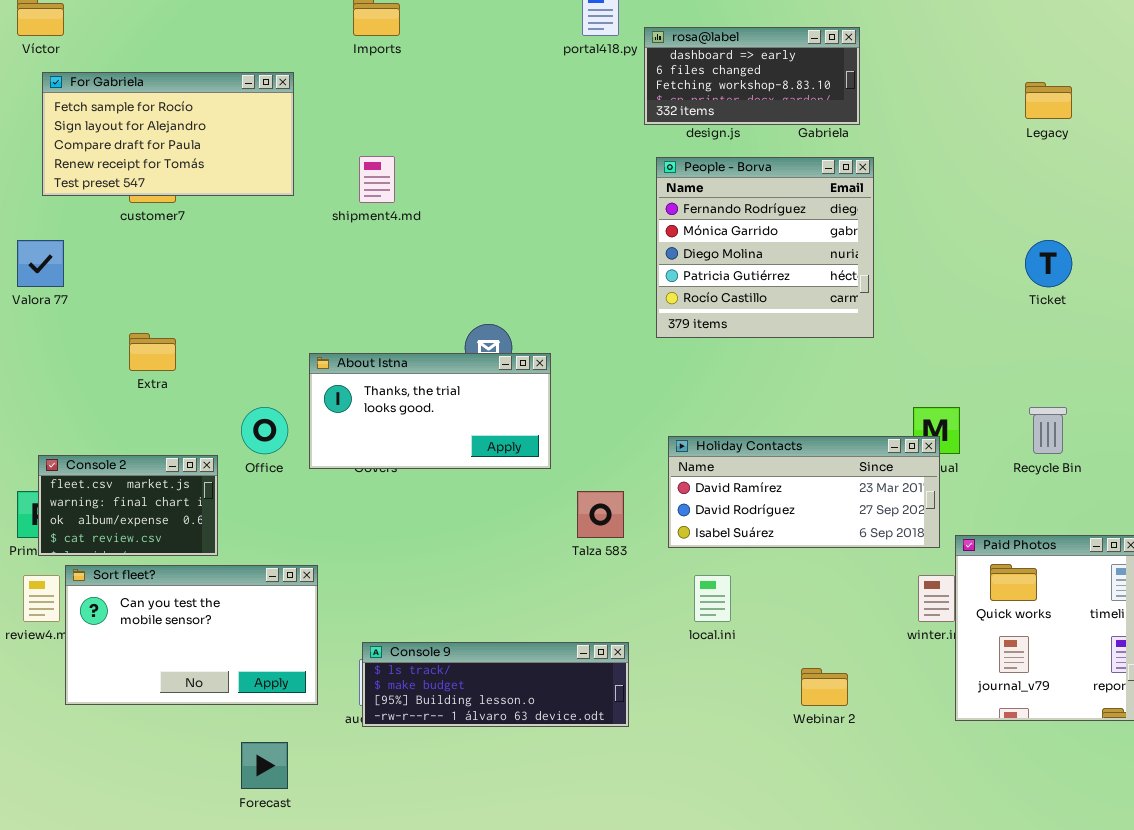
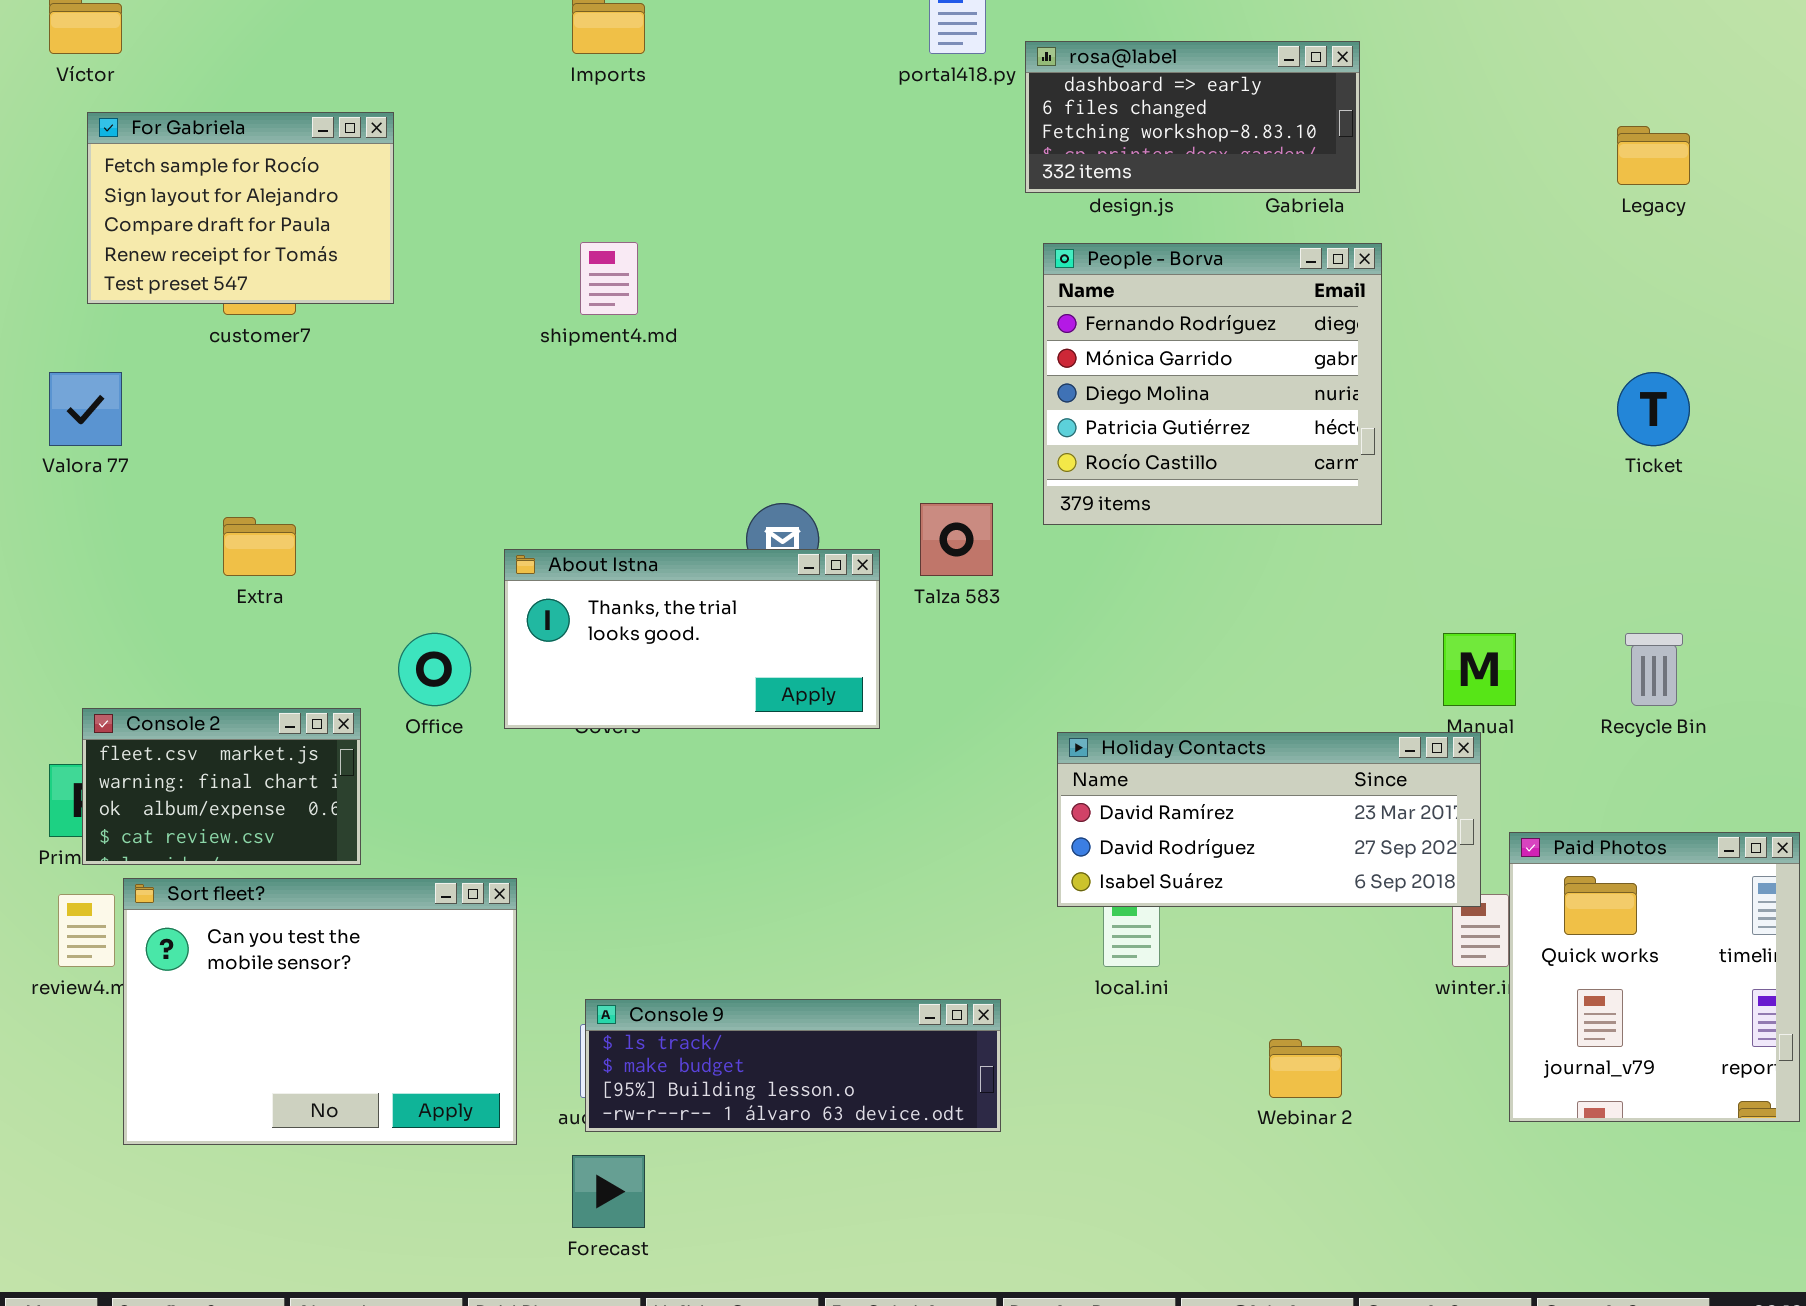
For Gabriela: [42,72,294,196] -> [87,112,394,304], resized
Holiday Contacts: [668,436,940,548] -> [1057,732,1481,907], moved
Talza 583: [577,491,624,538] -> [920,503,993,576], moved
Sort fleet?: [65,565,318,705] -> [123,878,517,1145], resized
Forecast: [241,742,288,789] -> [572,1155,645,1228], moved

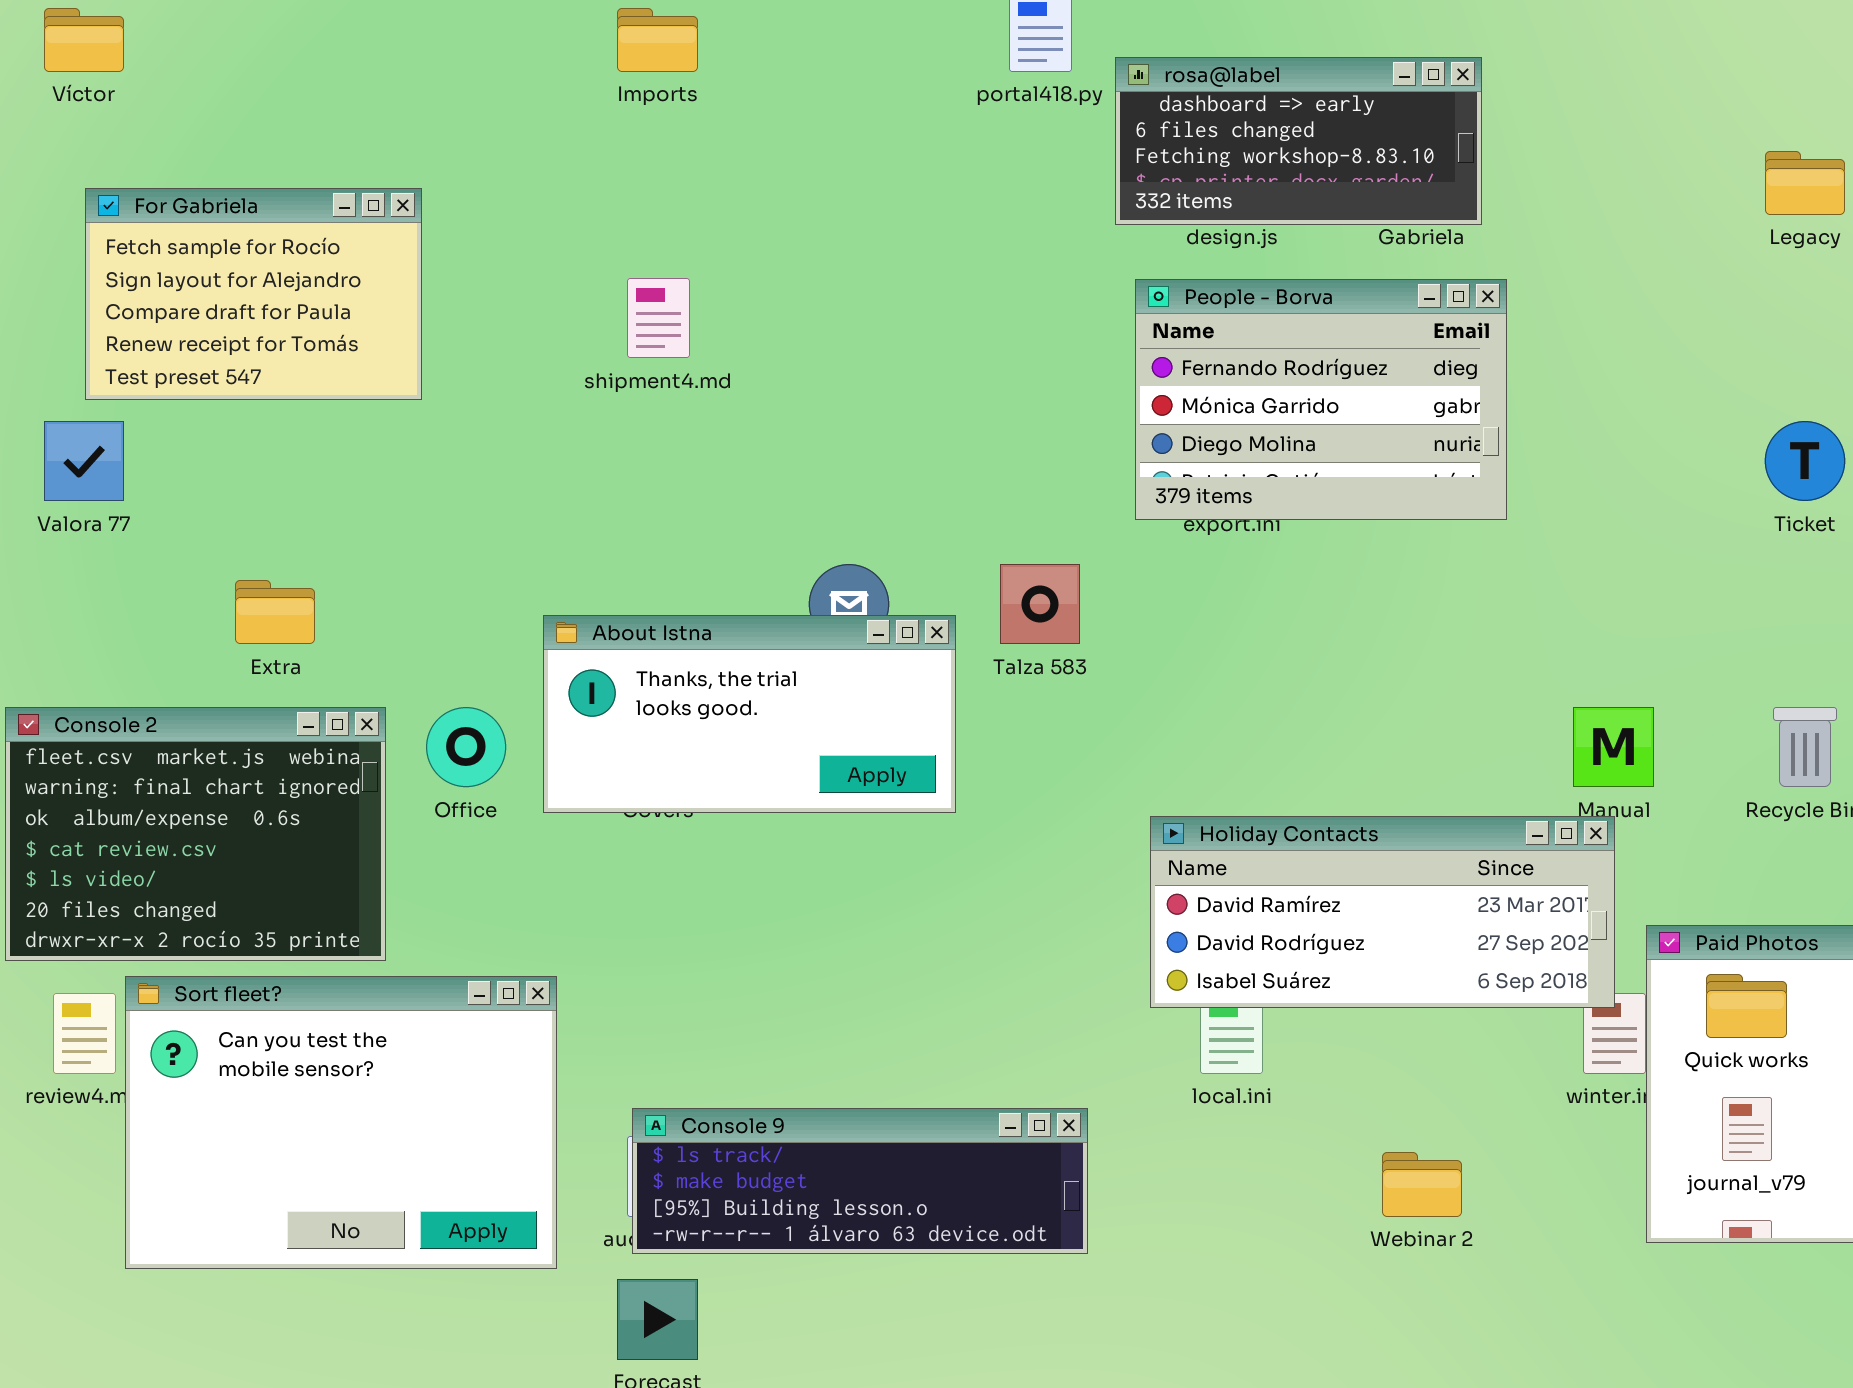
For Gabriela: [87,112,394,304] -> [85,188,422,400], moved
People - Borva: [1043,243,1382,525] -> [1135,279,1507,520], resized
Console 2: [82,708,361,865] -> [5,707,386,961], resized

